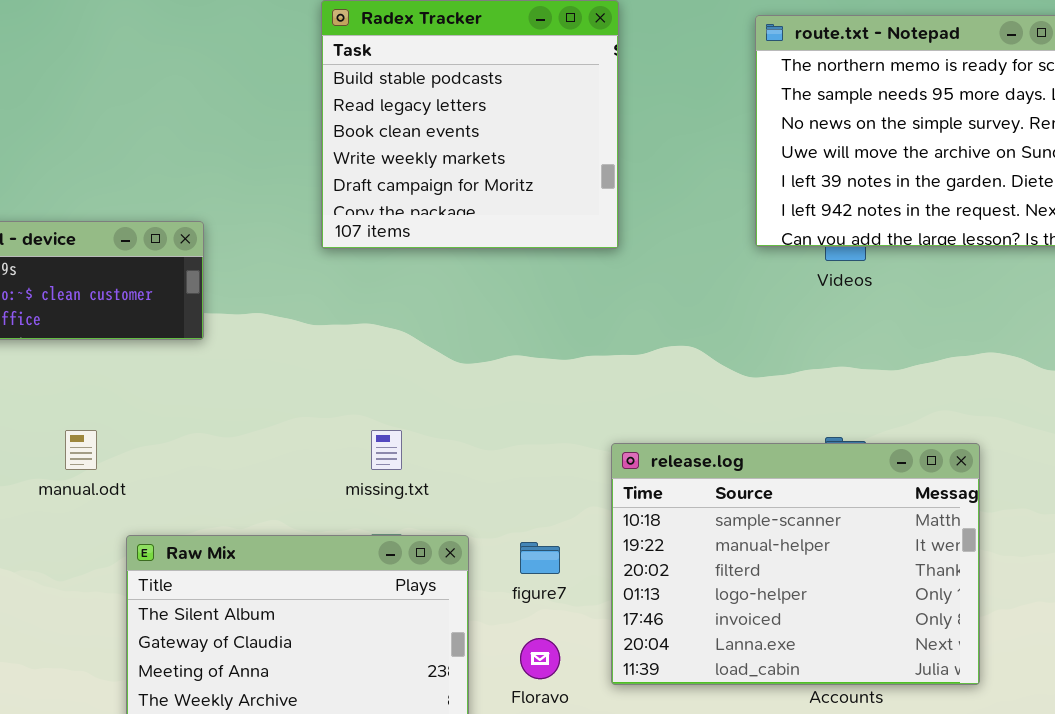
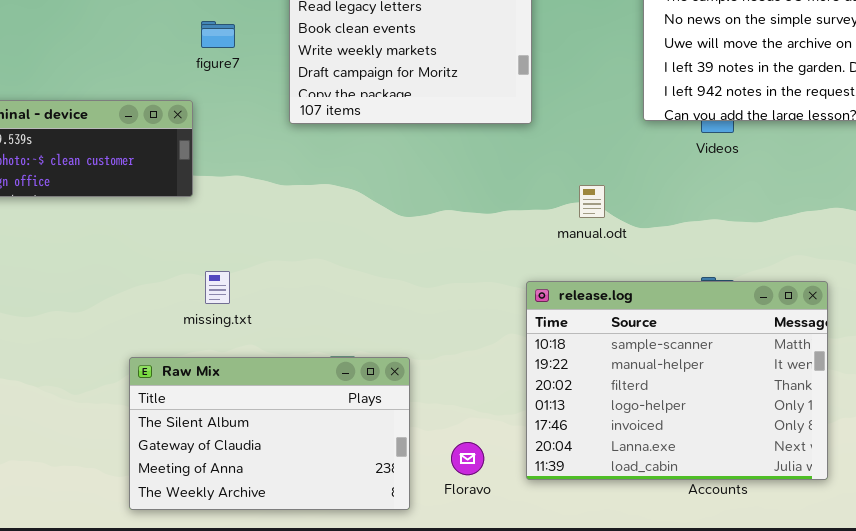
manual.odt: [65,430,97,470] -> [579,185,605,218], moved
missing.txt: [371,430,402,470] -> [205,271,230,304], moved
figure7: [520,542,560,574] -> [201,21,235,48], moved

